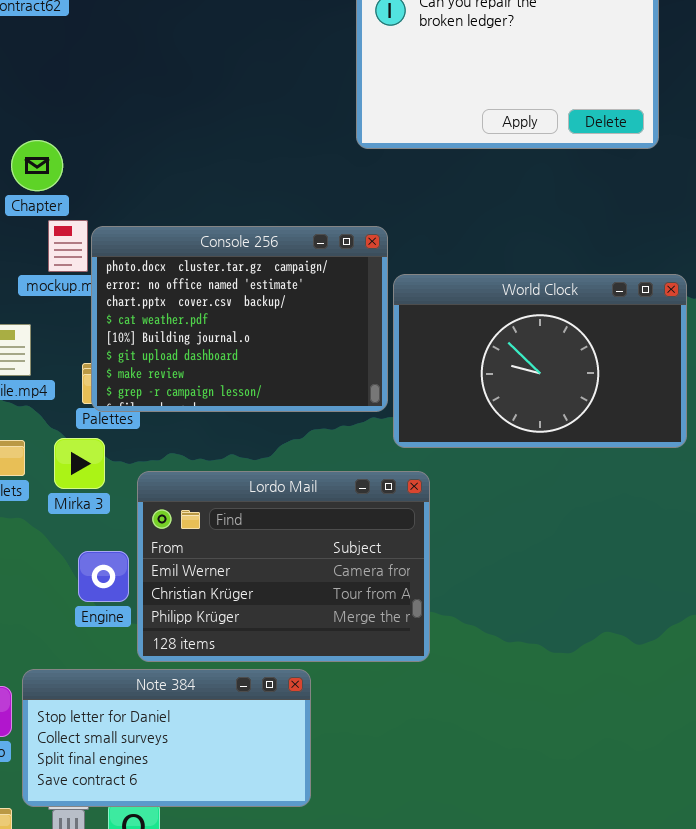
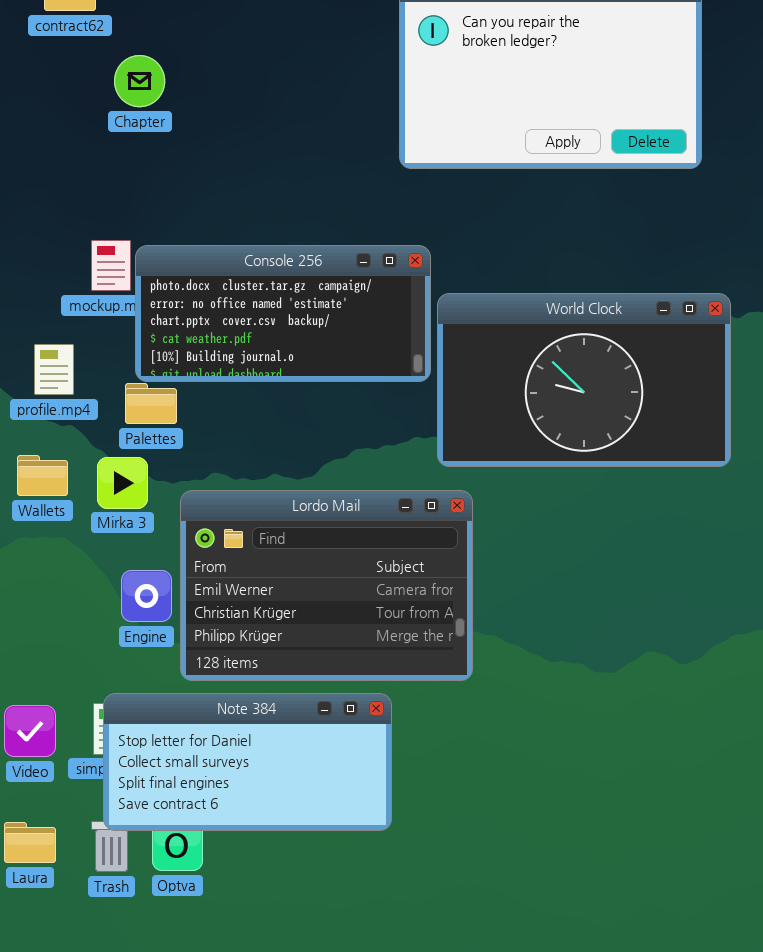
Chapter: [11,140,63,191] -> [114,55,165,107], moved
Console 256: [91,226,388,412] -> [135,245,431,382], resized
Note 384: [22,669,311,807] -> [103,693,392,831], moved

